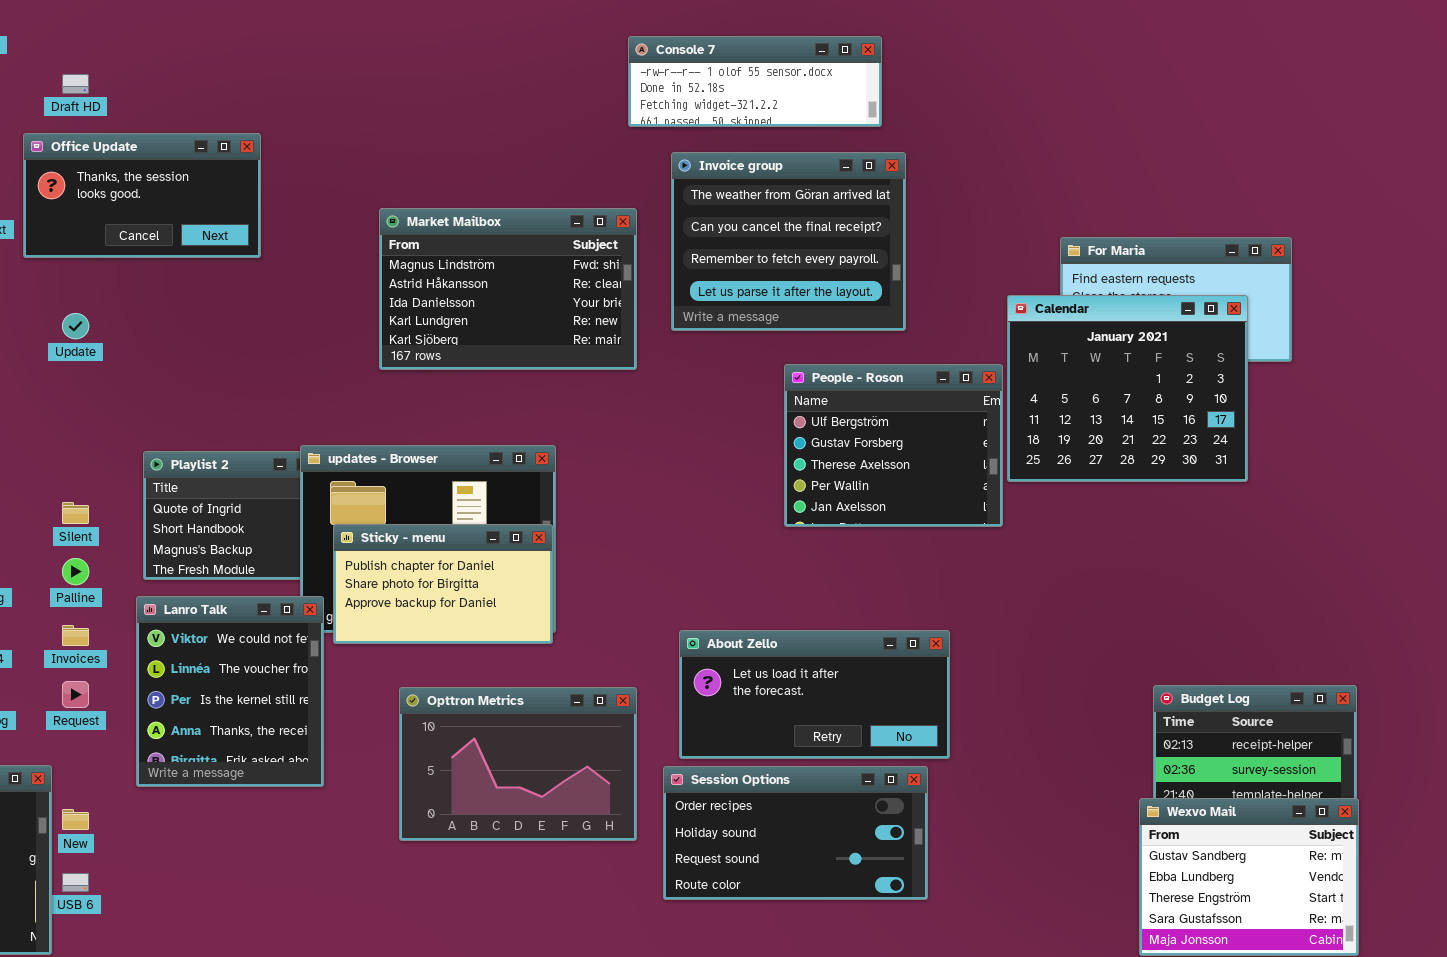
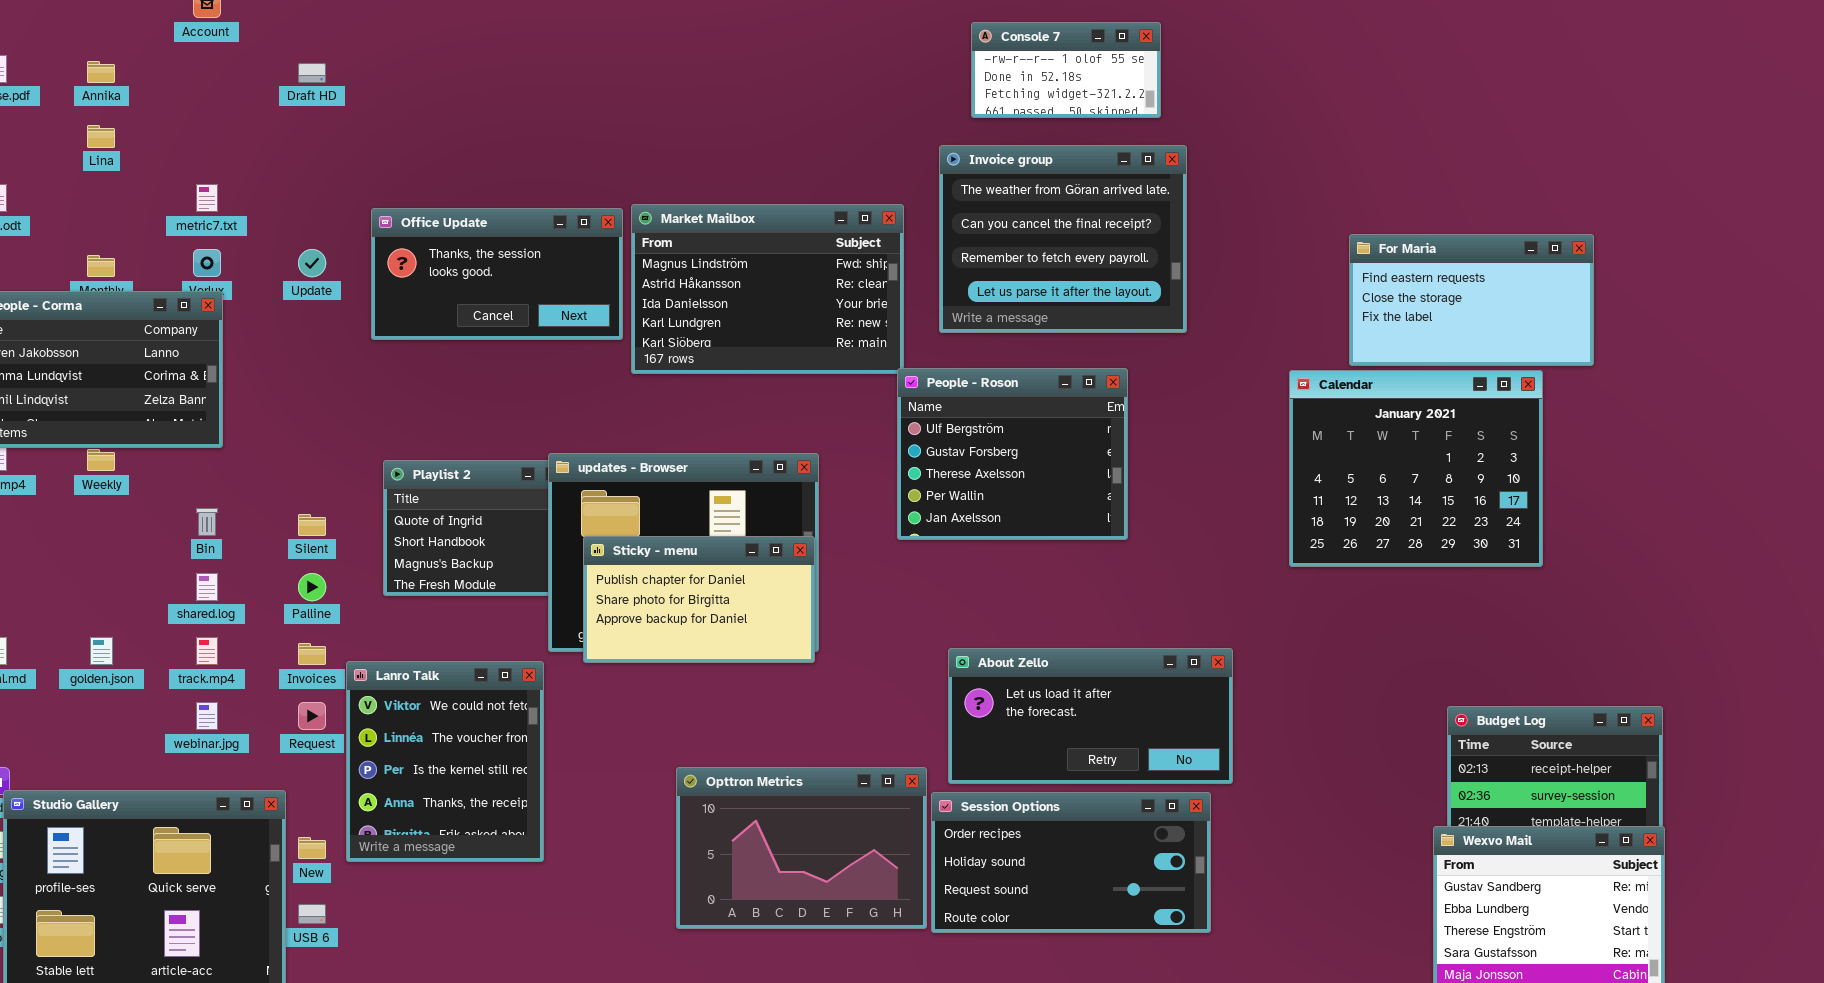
Console 7: [628,36,882,127] -> [971,22,1161,118], resized
Office Update: [23,133,261,258] -> [371,208,623,340], moved
Calendar: [1007,295,1248,482] -> [1289,370,1543,567], moved
Update: [62,313,89,339] -> [298,249,326,277], moved
People - Roson: [784,364,1003,527] -> [897,368,1128,540], moved
Lanro Talk: [136,596,324,787] -> [346,661,544,862], moved
Opttron Metrics: [399,687,637,841] -> [676,767,927,929], moved

